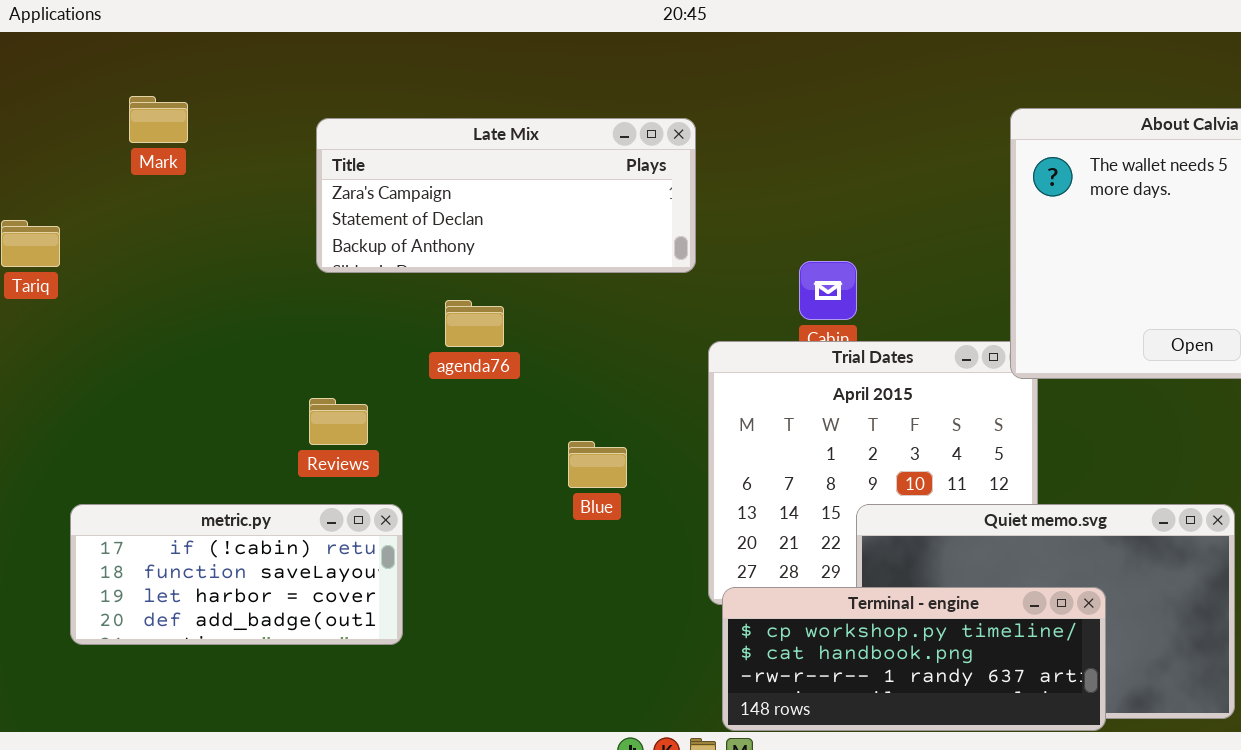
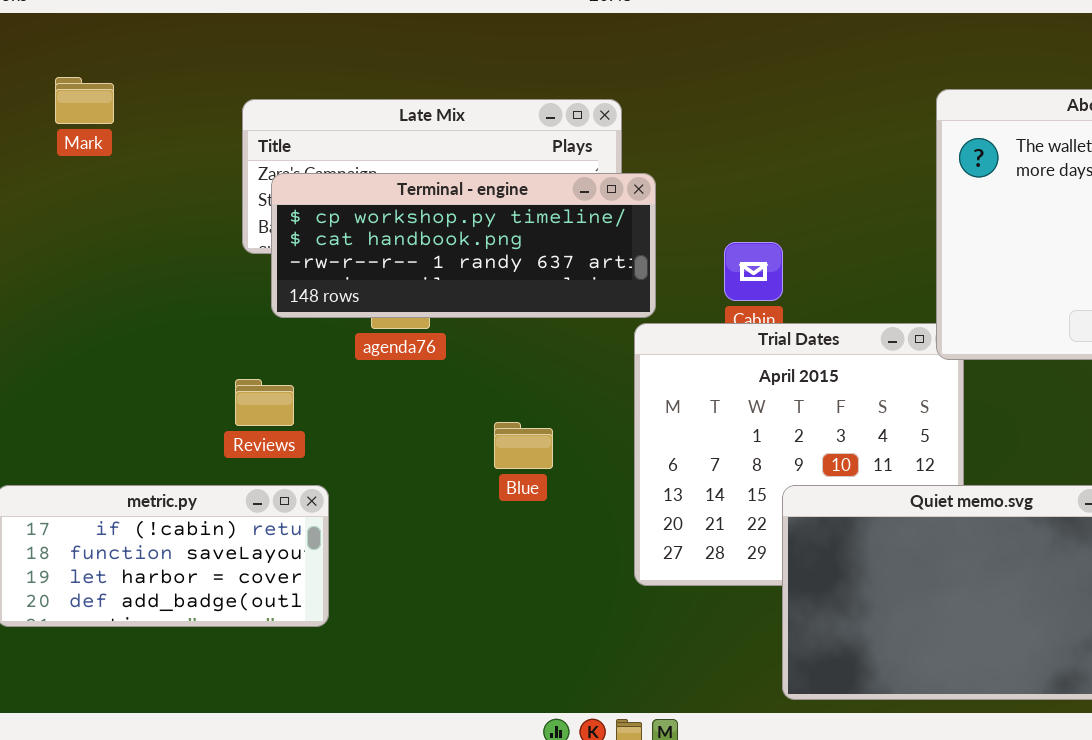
Terminal - engine: [722,587,1106,731] -> [271,173,656,318], moved

